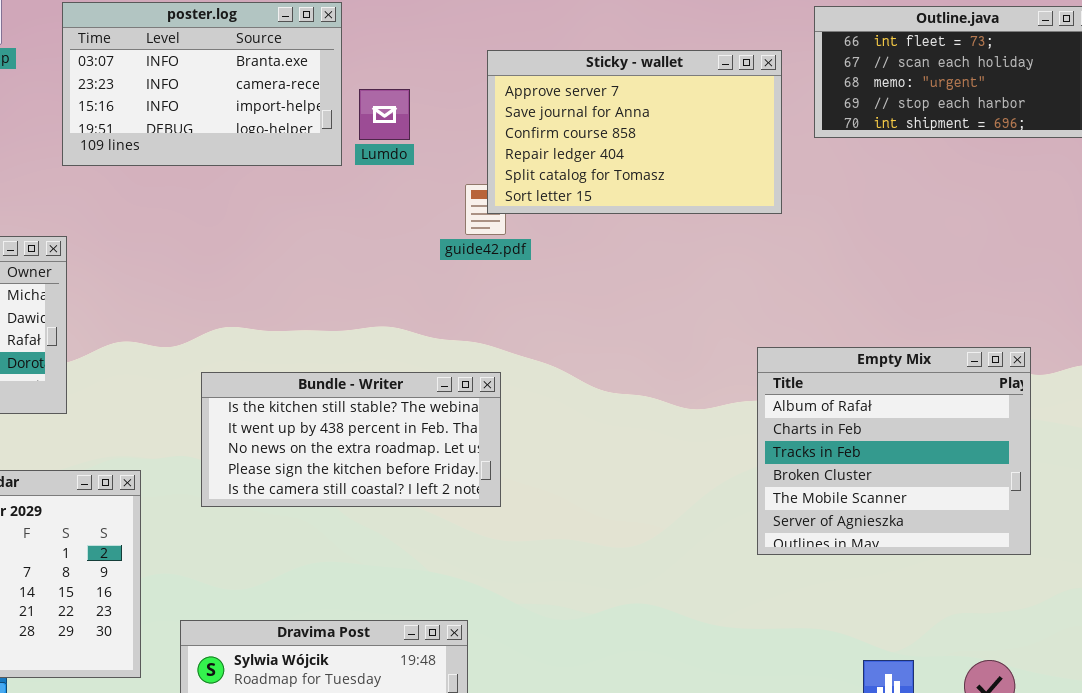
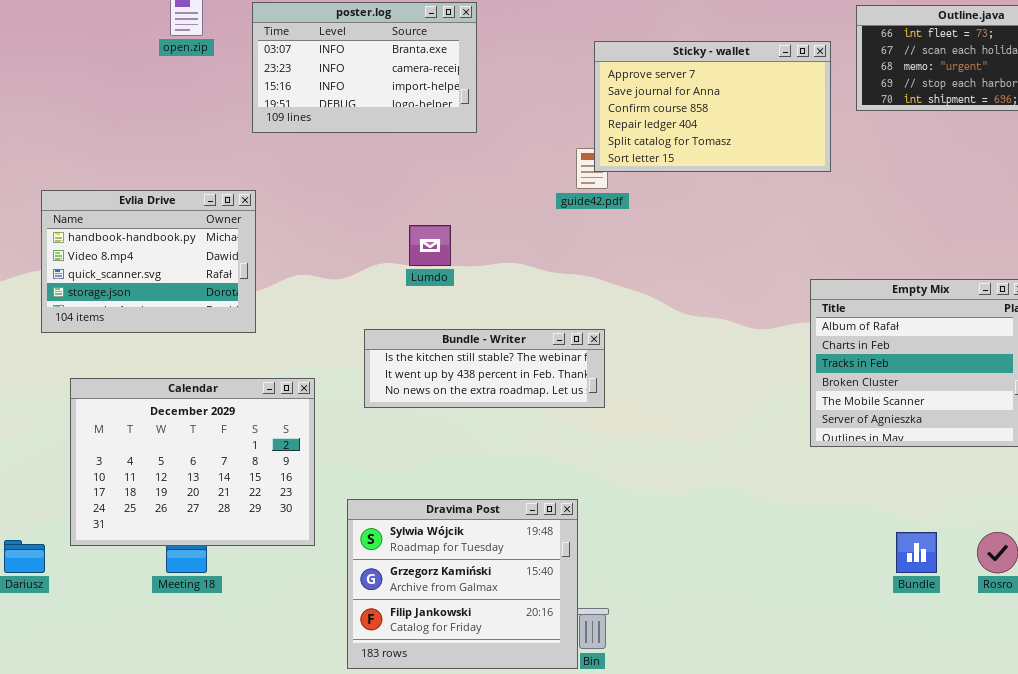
Lumdo: [359,89,410,140] -> [409,225,451,266], moved
Bundle - Writer: [201,372,501,507] -> [364,329,605,408], resized

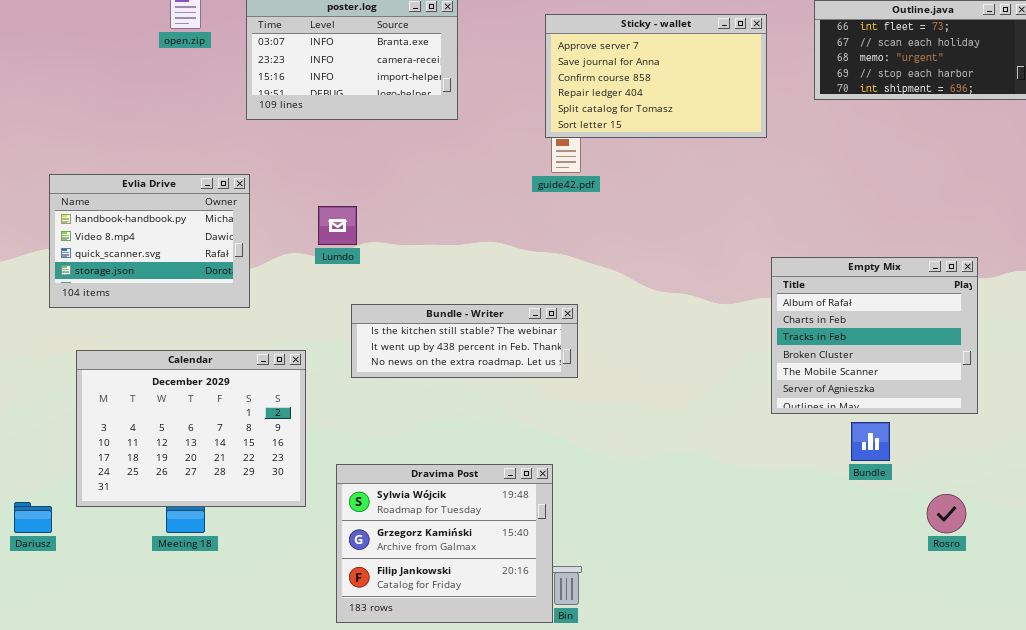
Sticky - wallet: [594,41,831,172] -> [545,14,767,138], moved
Lumdo: [409,225,451,266] -> [318,206,357,245], moved
Bundle: [896,532,937,573] -> [851,422,890,461], moved

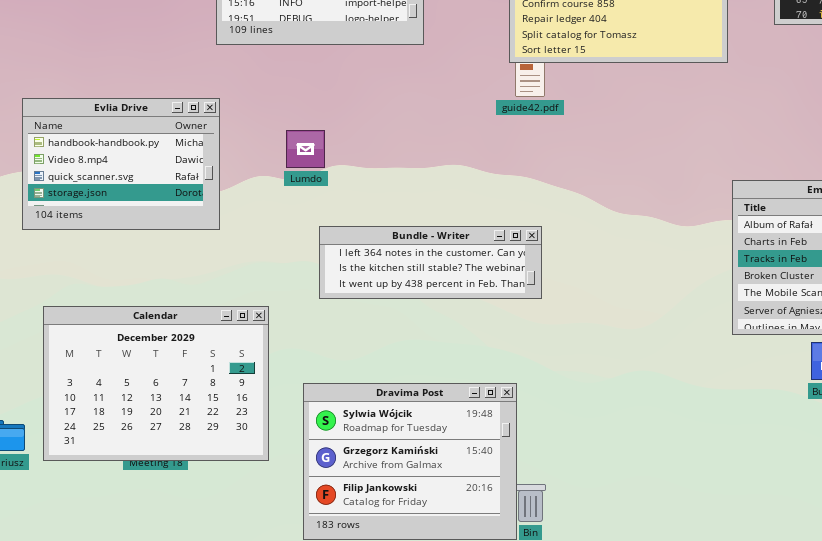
Bundle - Writer: [351,304,578,378] -> [319,226,542,299], scrolled up 1 row
Calendar: [76,350,306,507] -> [43,306,269,461], moved

